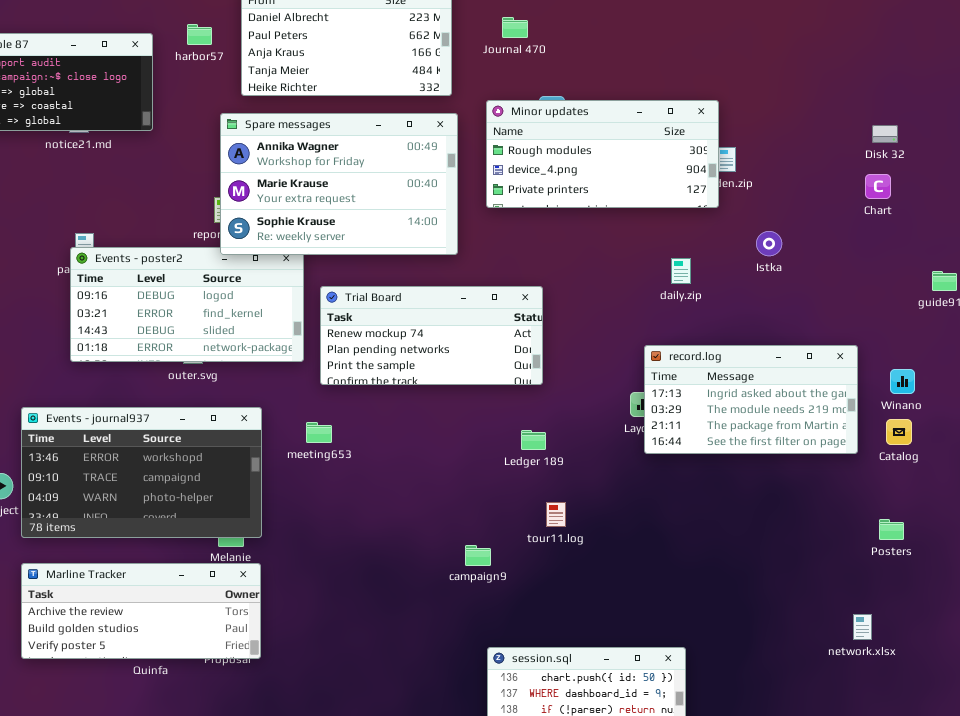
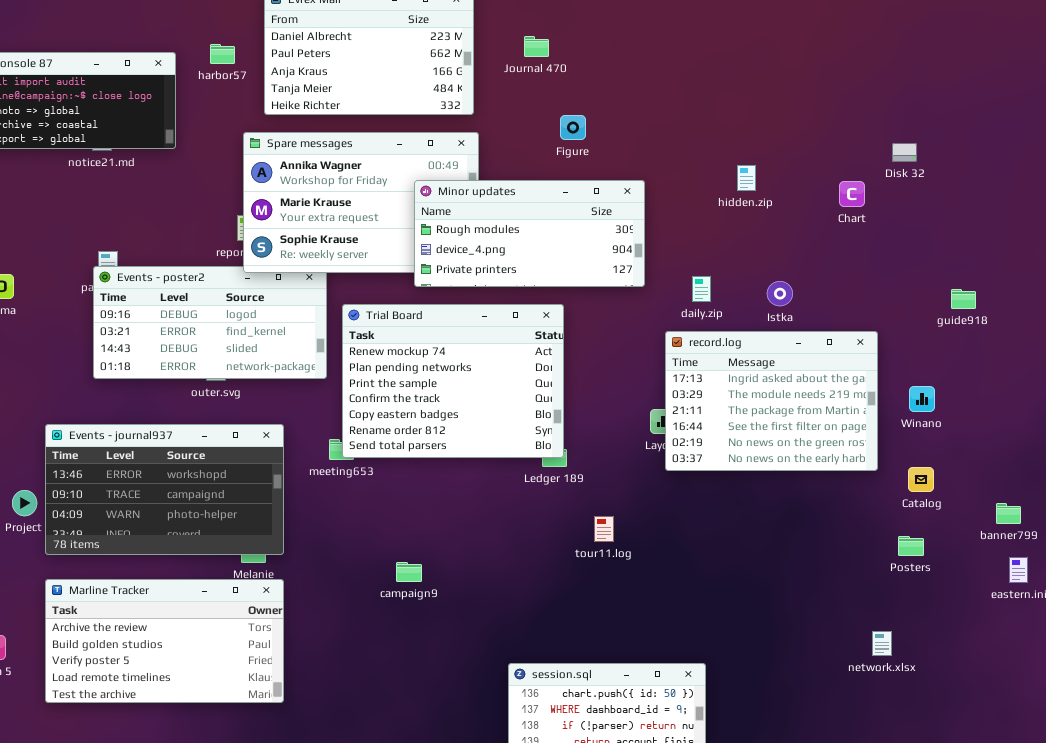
Minor updates: [486,100,719,208] -> [414,180,645,287], moved
Chart: [865,174,891,199] -> [839,181,865,207], moved
Istka: [756,231,782,256] -> [767,281,793,306], moved
Trial Board: [320,286,543,385] -> [342,304,564,458], resized
record.log: [644,345,858,454] -> [665,331,878,471], resized
Catalog: [886,419,912,445] -> [908,467,934,492], moved
tour11.log: [546,502,566,527] -> [594,516,614,542], moved
campaign9: [465,545,491,566] -> [396,562,422,582], moved
Marline Tracker: [21,563,261,659] -> [45,579,284,703], resized

